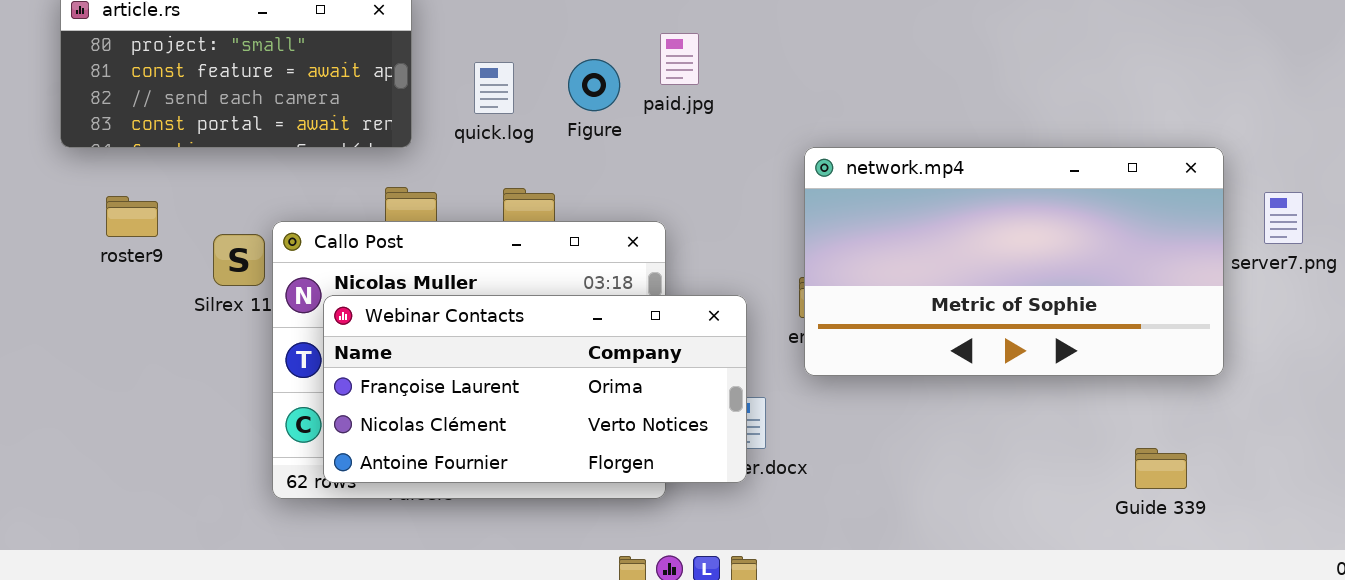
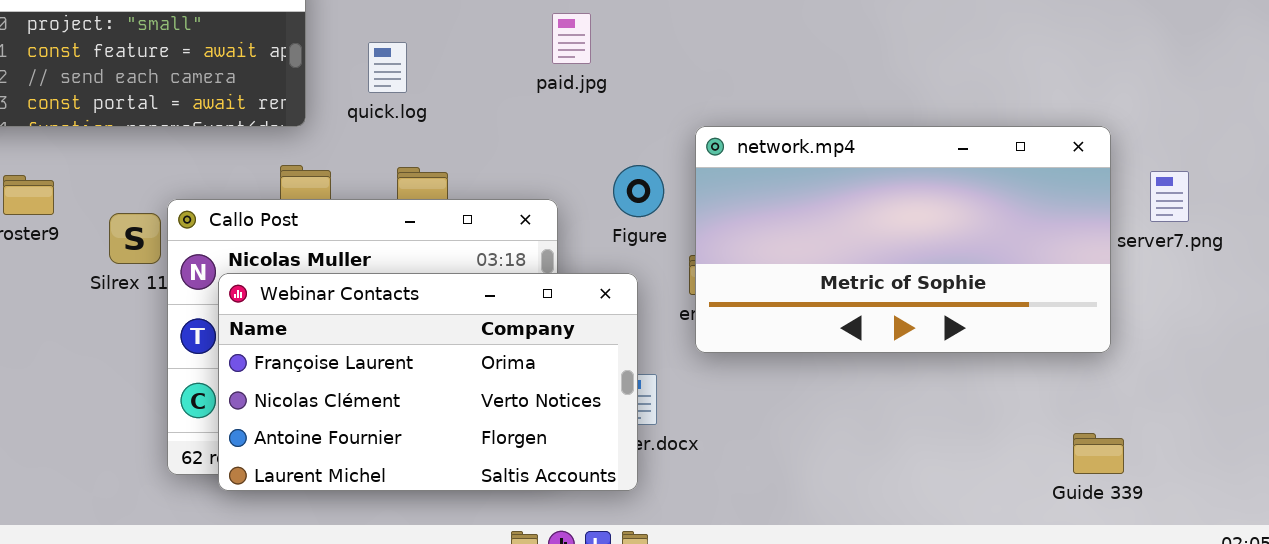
Figure: [568,59,620,111] -> [613,165,664,217], moved
Webinar Contacts: [323,295,747,483] -> [218,273,638,491], resized
Guide 339: [1135,448,1187,489] -> [1073,433,1124,474], moved

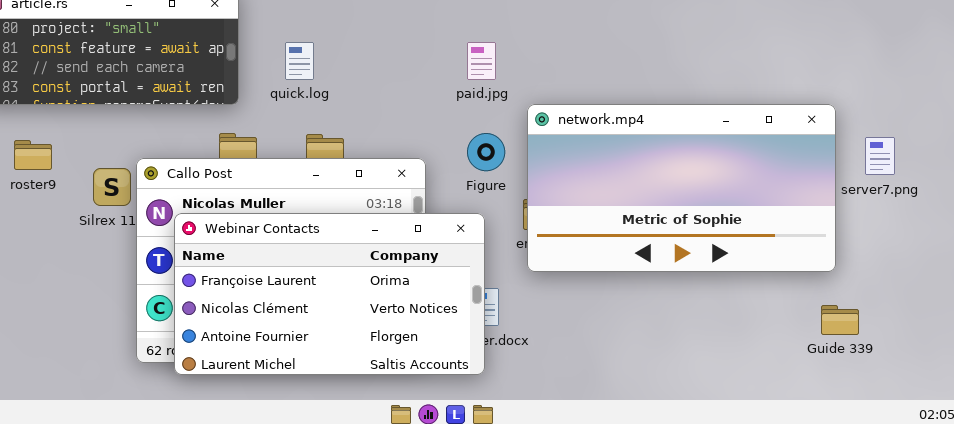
paid.jpg: [552,13,591,64] -> [467,42,496,80], moved
Guide 339: [1073,433,1124,474] -> [821,305,859,335], moved

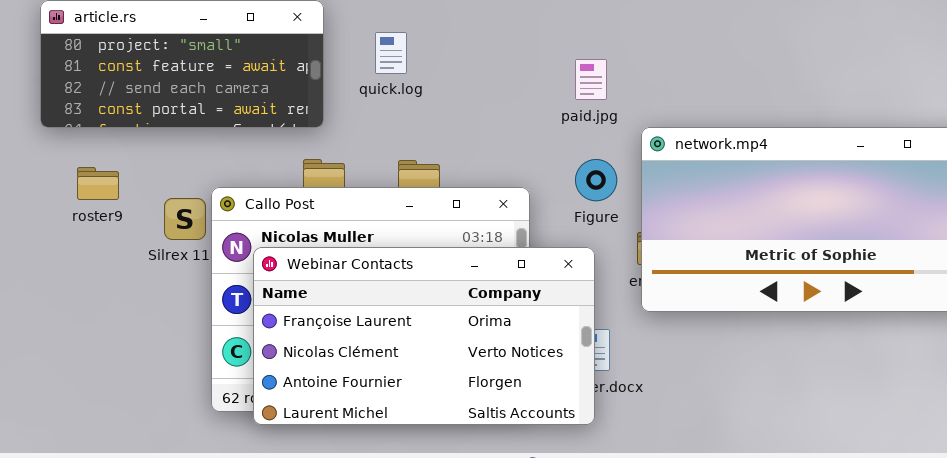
quick.log: [285,42,314,80] -> [375,32,407,74], moved

